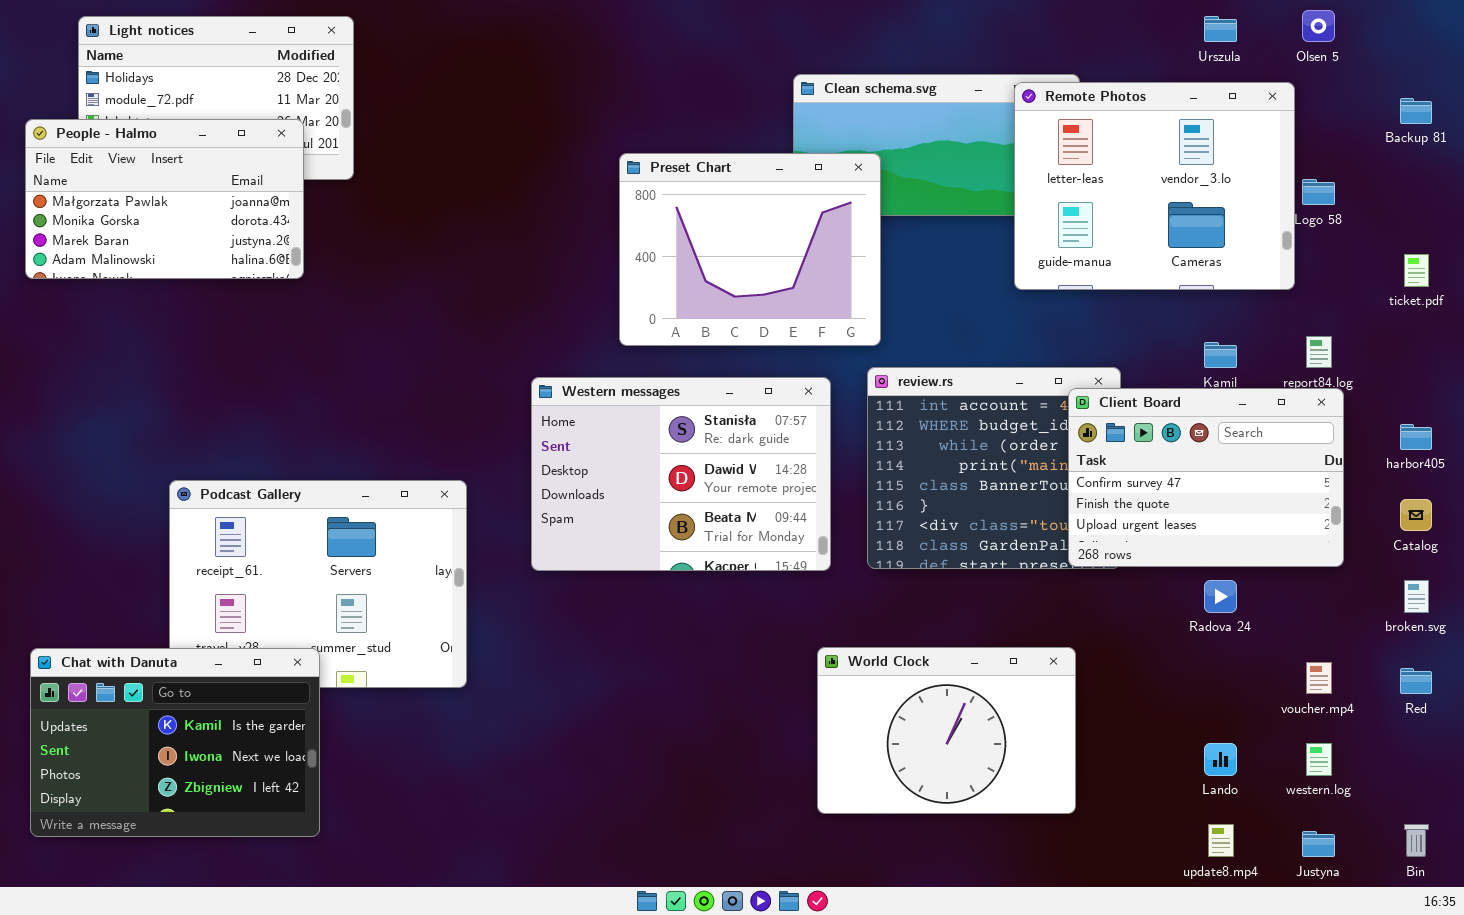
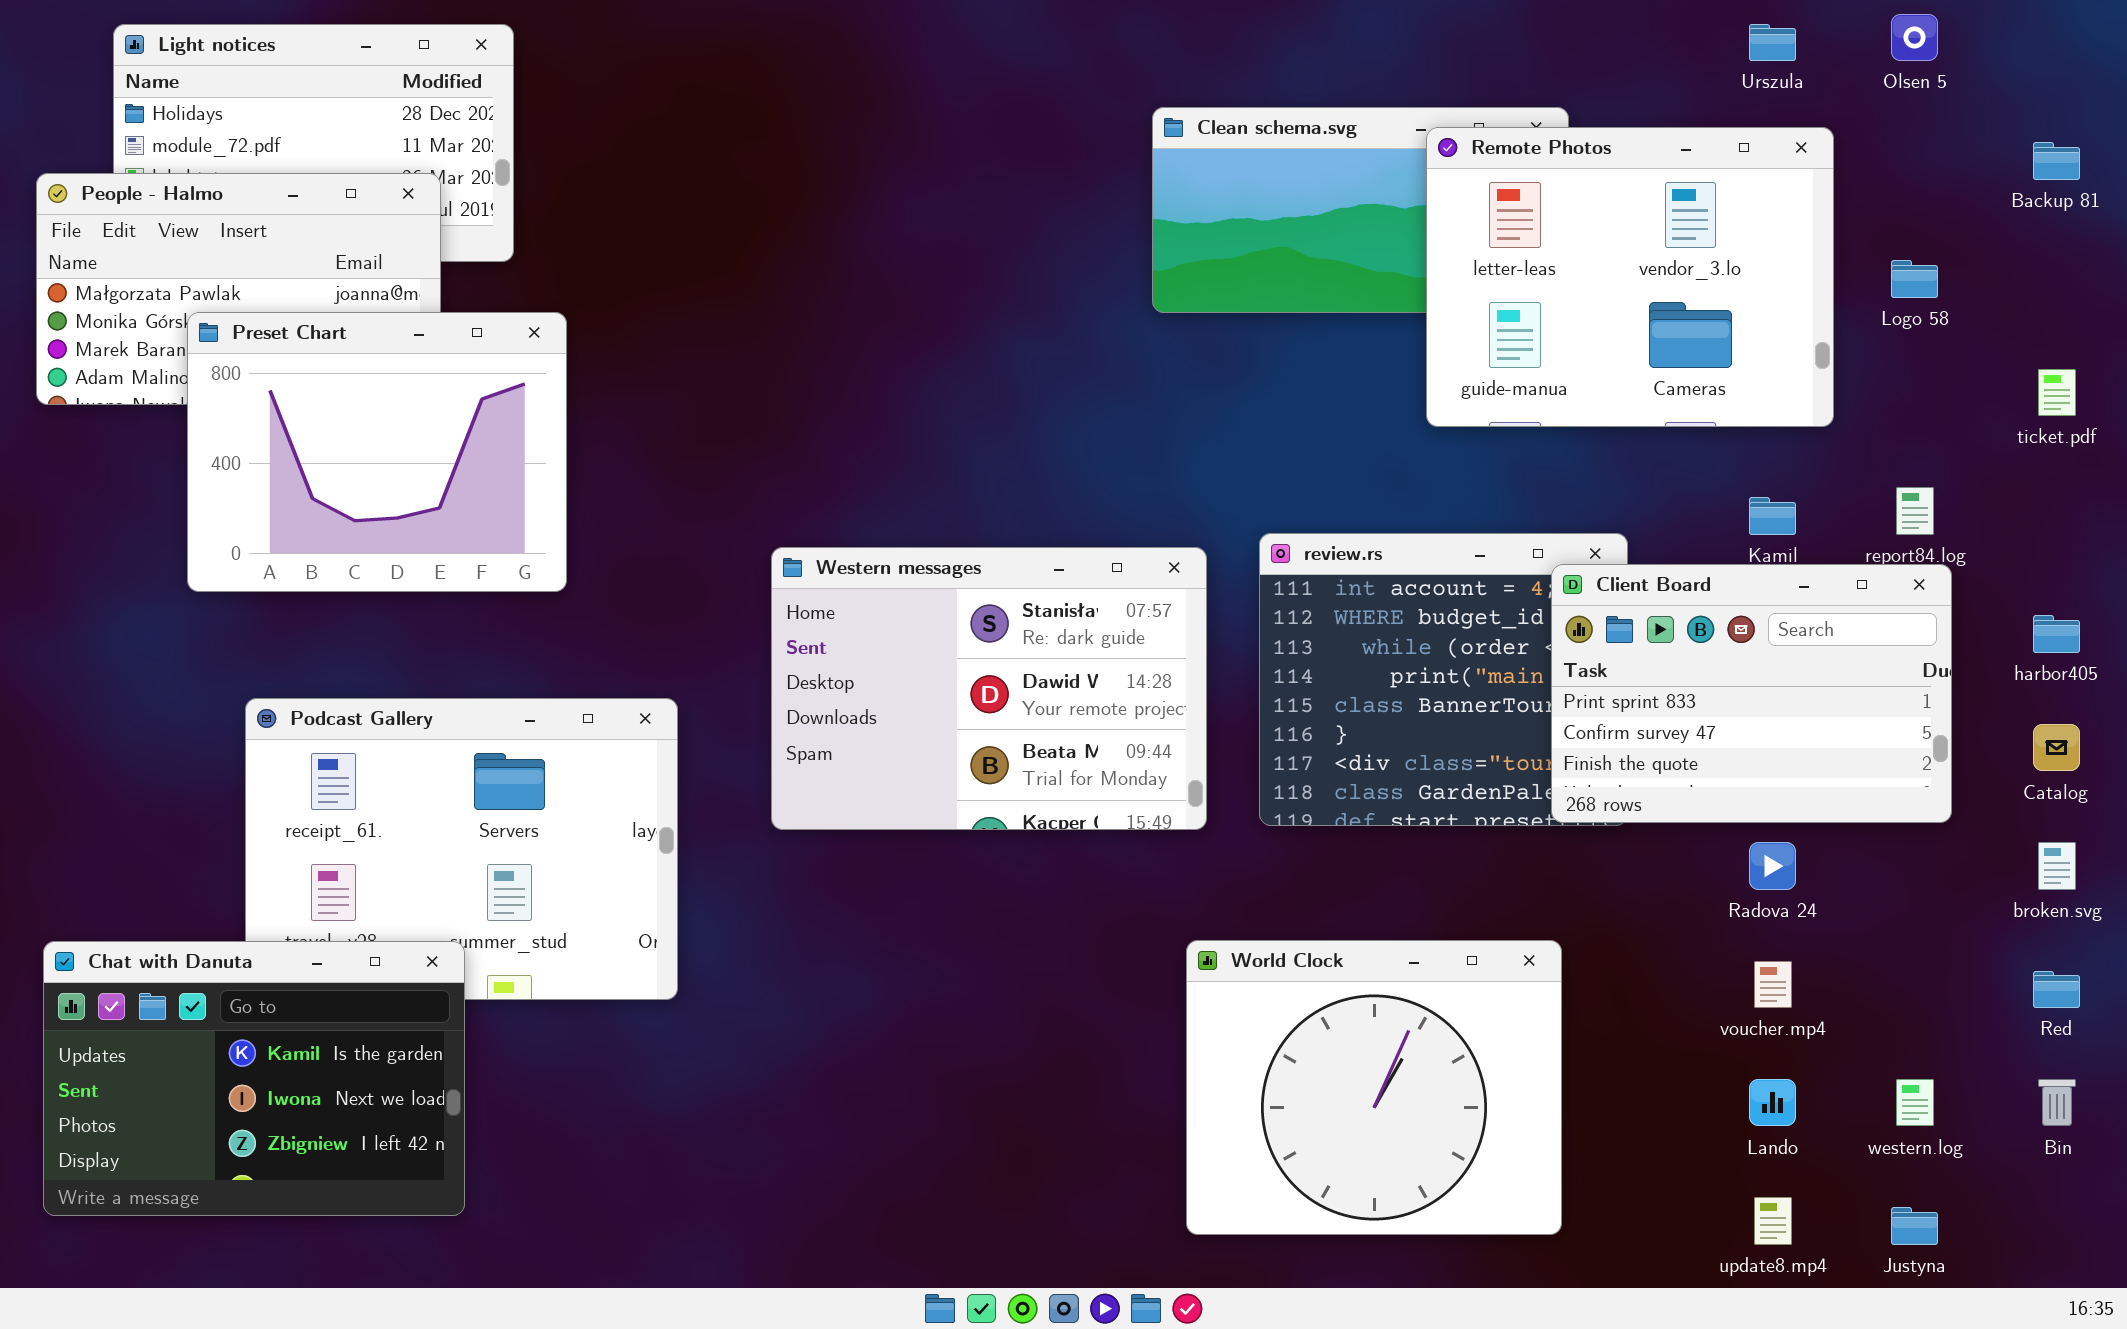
Remote Photos: [1014,82,1295,290] -> [1426,127,1834,427], moved
Preset Chart: [619,153,881,346] -> [187,312,567,592], moved
Client Board: [1068,388,1344,567] -> [1551,564,1952,823], scrolled up 1 row
World Clock: [817,647,1076,814] -> [1186,940,1562,1235], resized
voucher.mp4: [1306,662,1332,694] -> [1754,961,1792,1008], moved
Bin: [1404,824,1429,857] -> [2038,1079,2076,1126], moved

